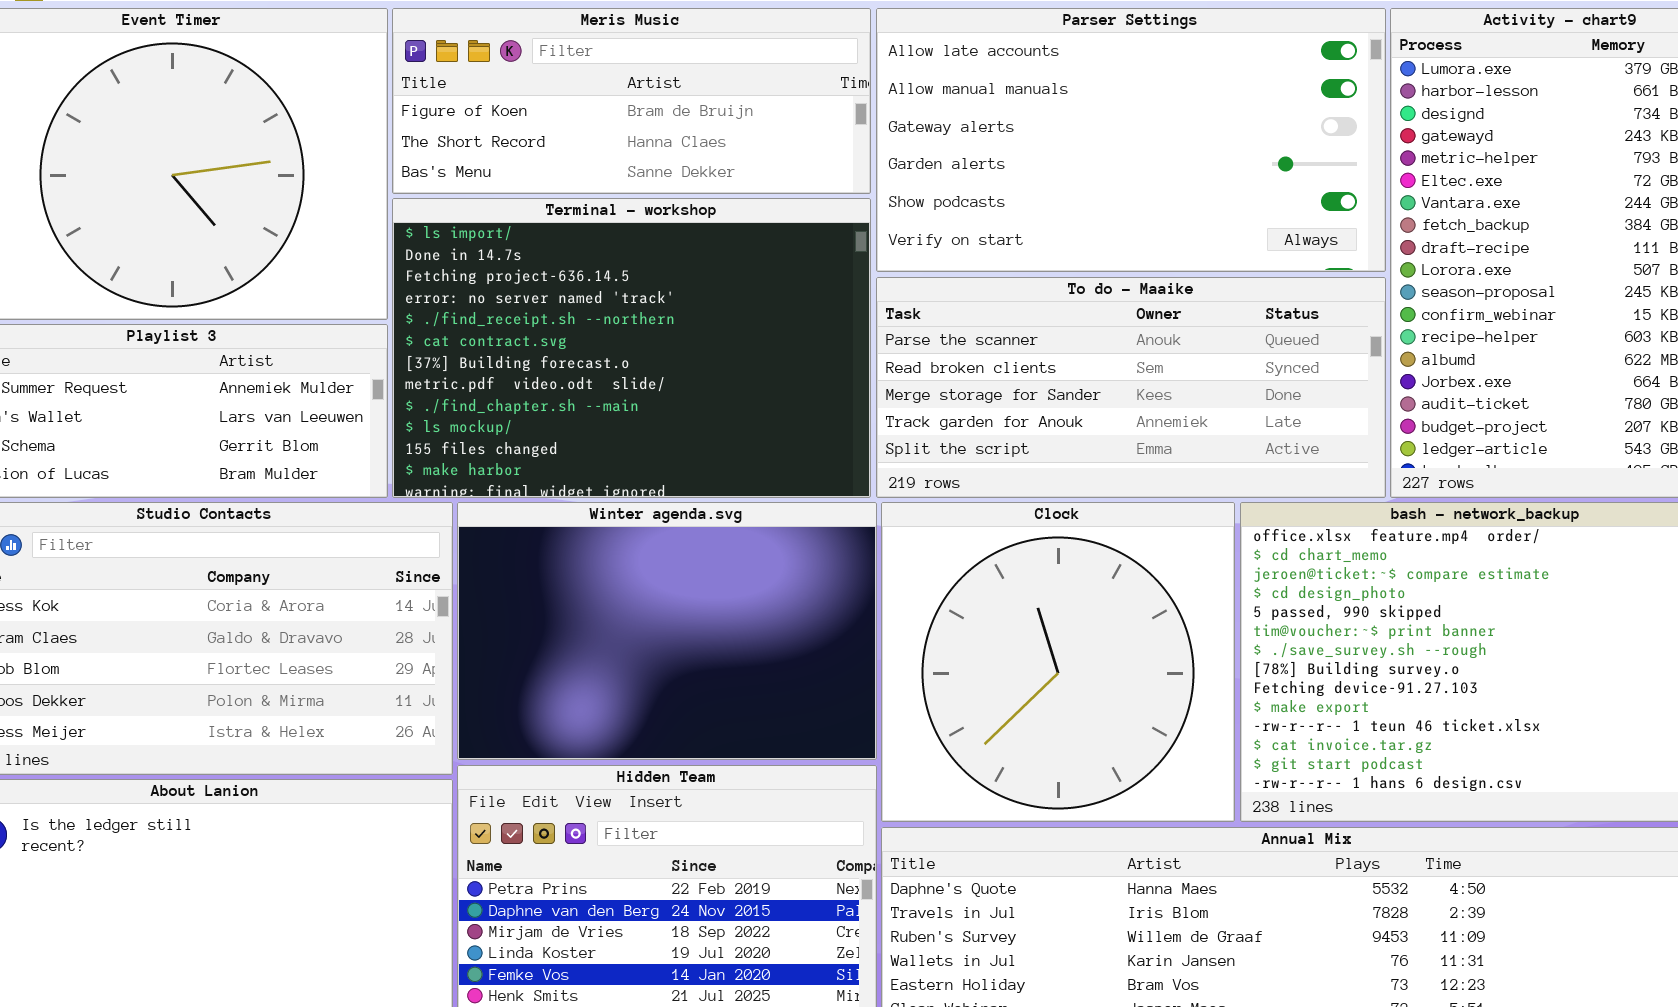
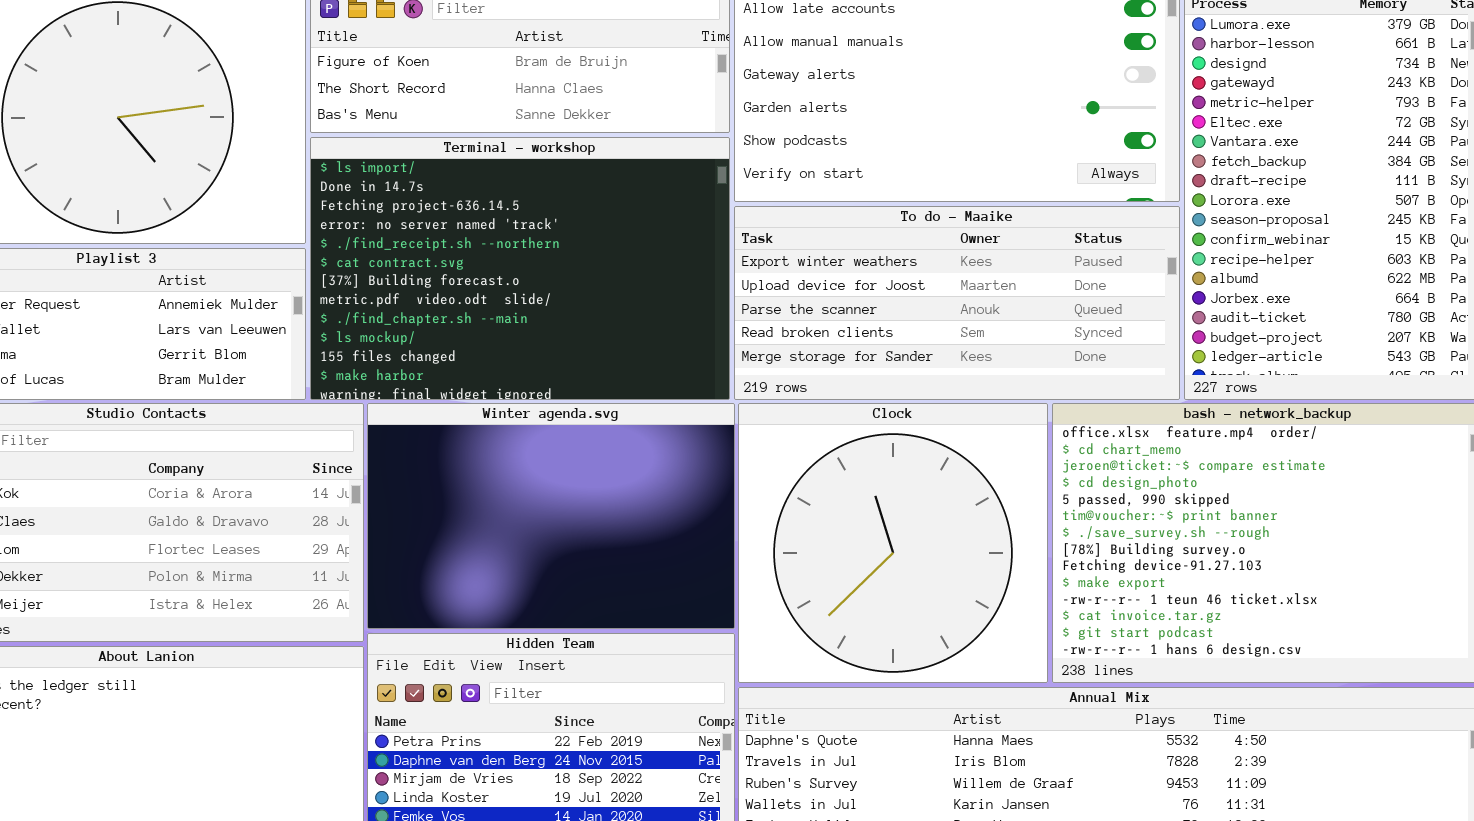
To do - Maaike: [876,277,1386,498] -> [734,206,1180,400], scrolled up 2 rows

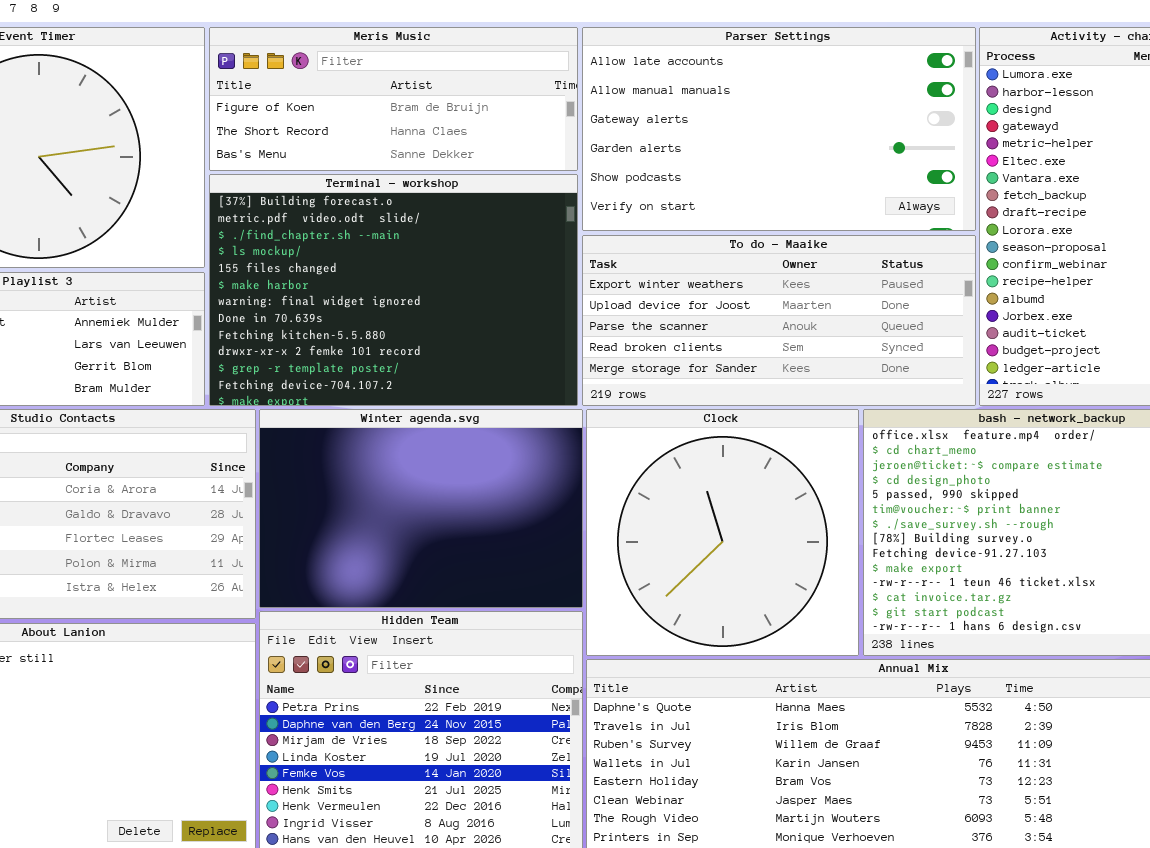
Terminal - workshop: [310,137,730,400] -> [209,174,578,406], scrolled down 6 rows

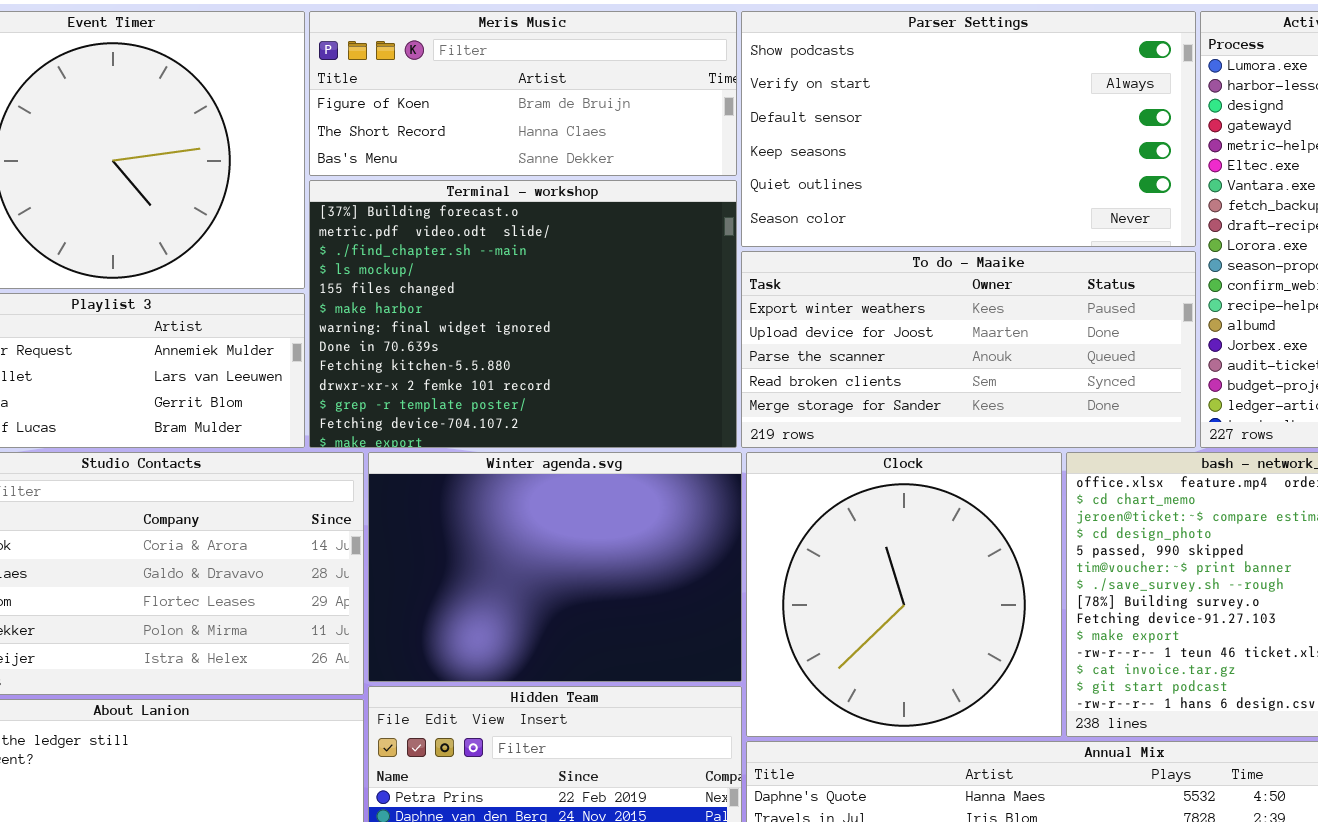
Parser Settings: [582,27,976,231] -> [741,11,1196,247], scrolled down 4 rows

